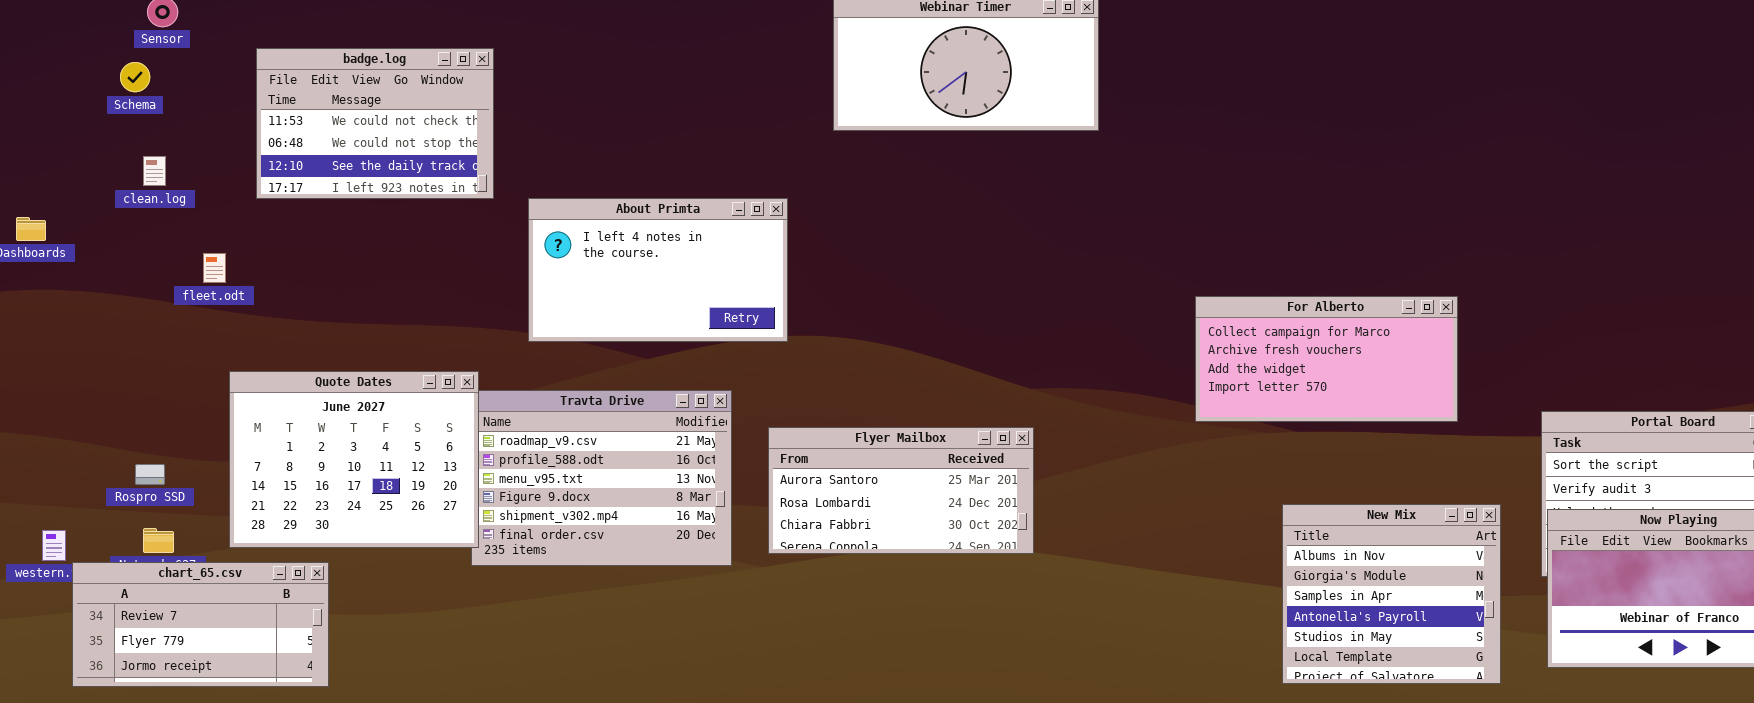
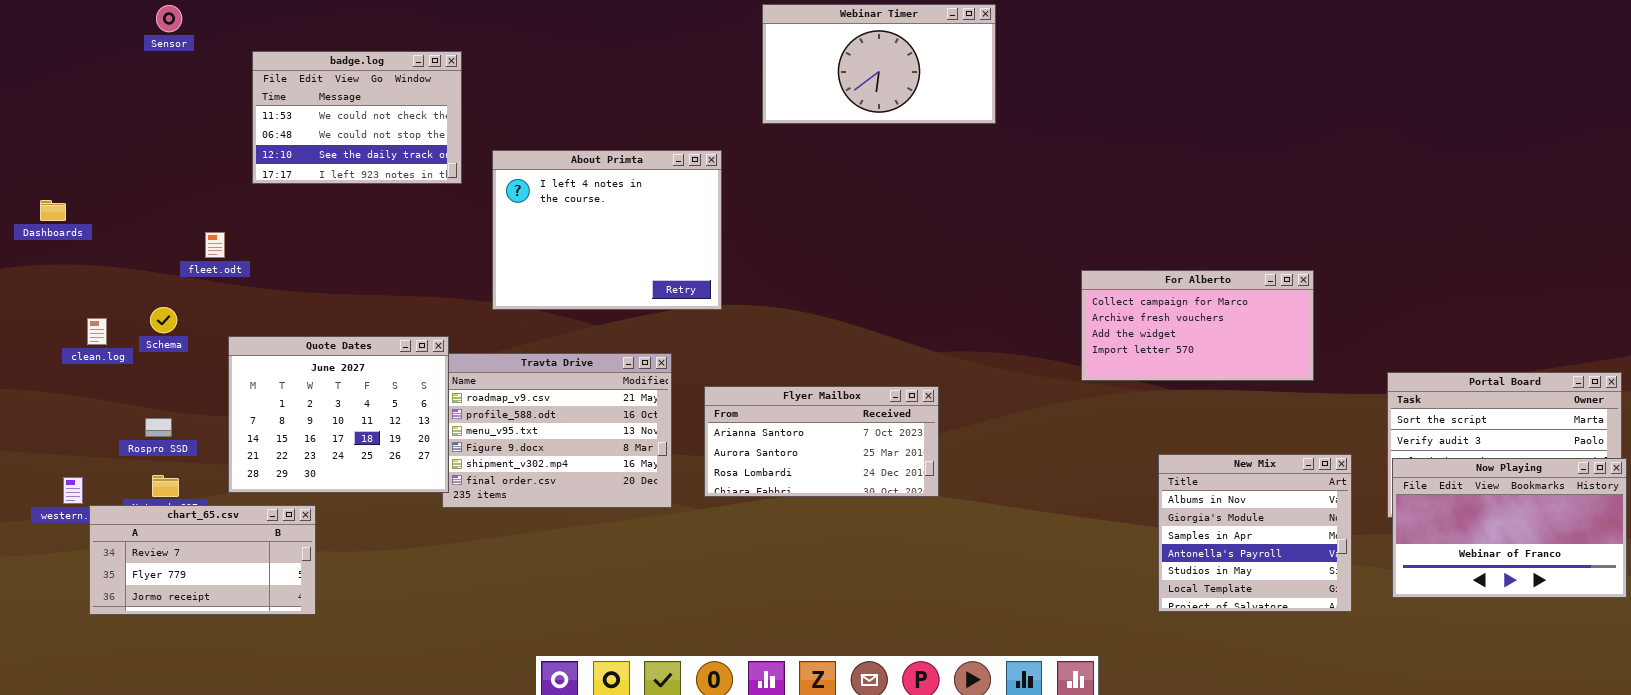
Schema: [120,62,150,92] -> [150,307,177,333], moved
clean.log: [143,156,166,186] -> [87,318,107,345], moved
About Primta: [528,198,788,342] -> [492,150,722,310], resized
Flyer Mailbox: [768,427,1034,554] -> [704,386,939,497], scrolled up 1 row

